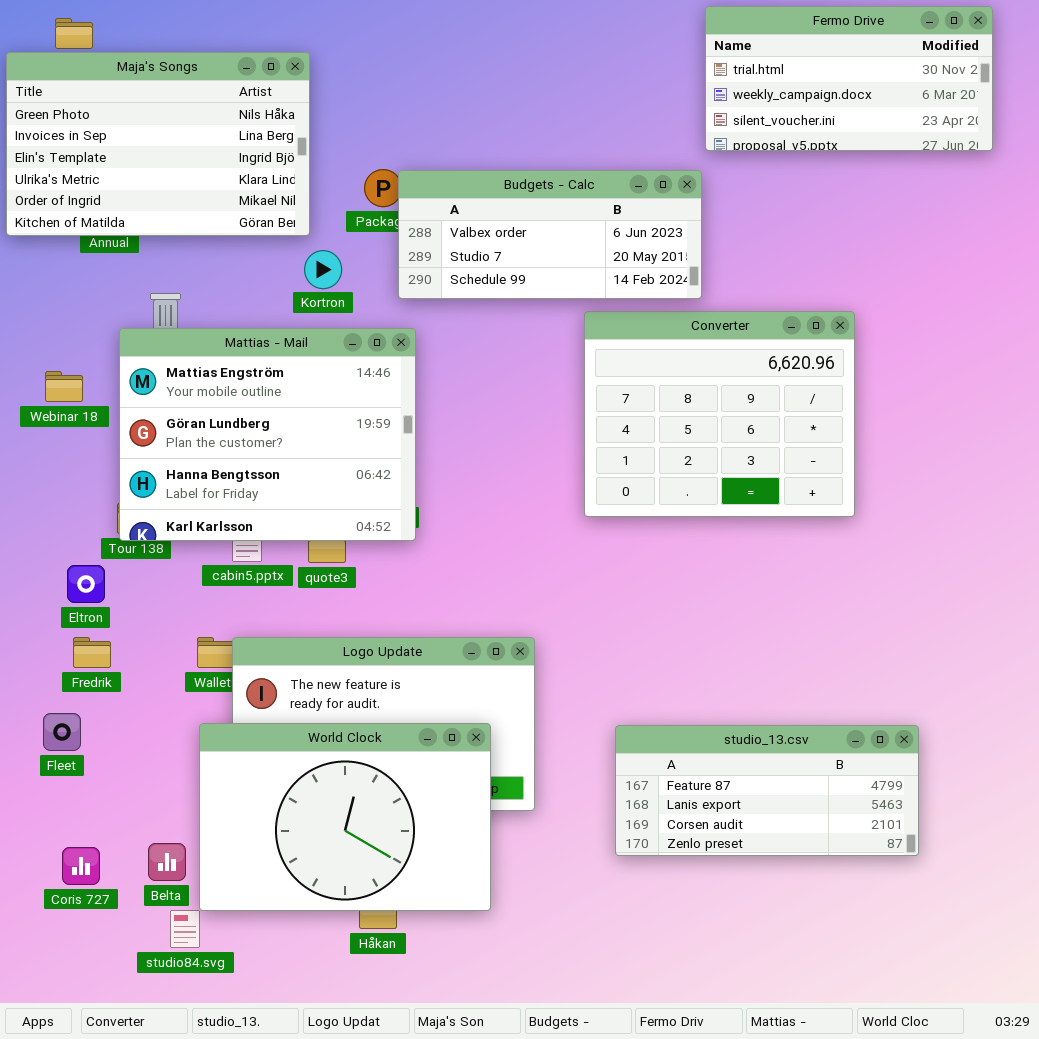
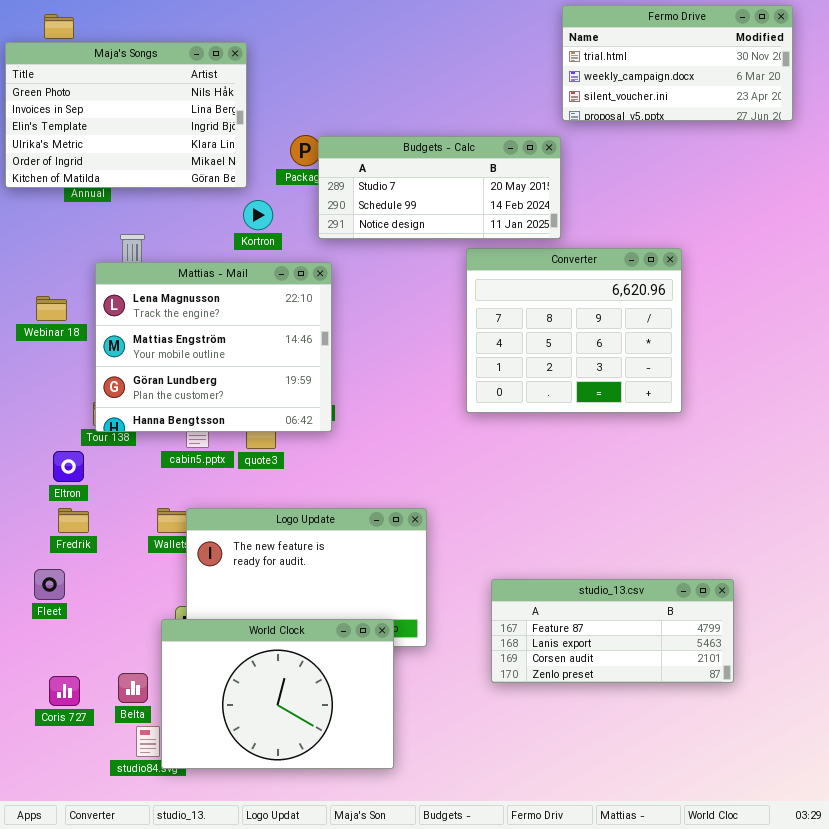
Budgets - Calc: [398,170,702,299] -> [318,136,561,239], scrolled down 1 row
Mattias - Mail: [119,328,416,541] -> [95,262,332,432], scrolled up 1 row
World Clock: [199,723,491,911] -> [161,619,394,769], moved

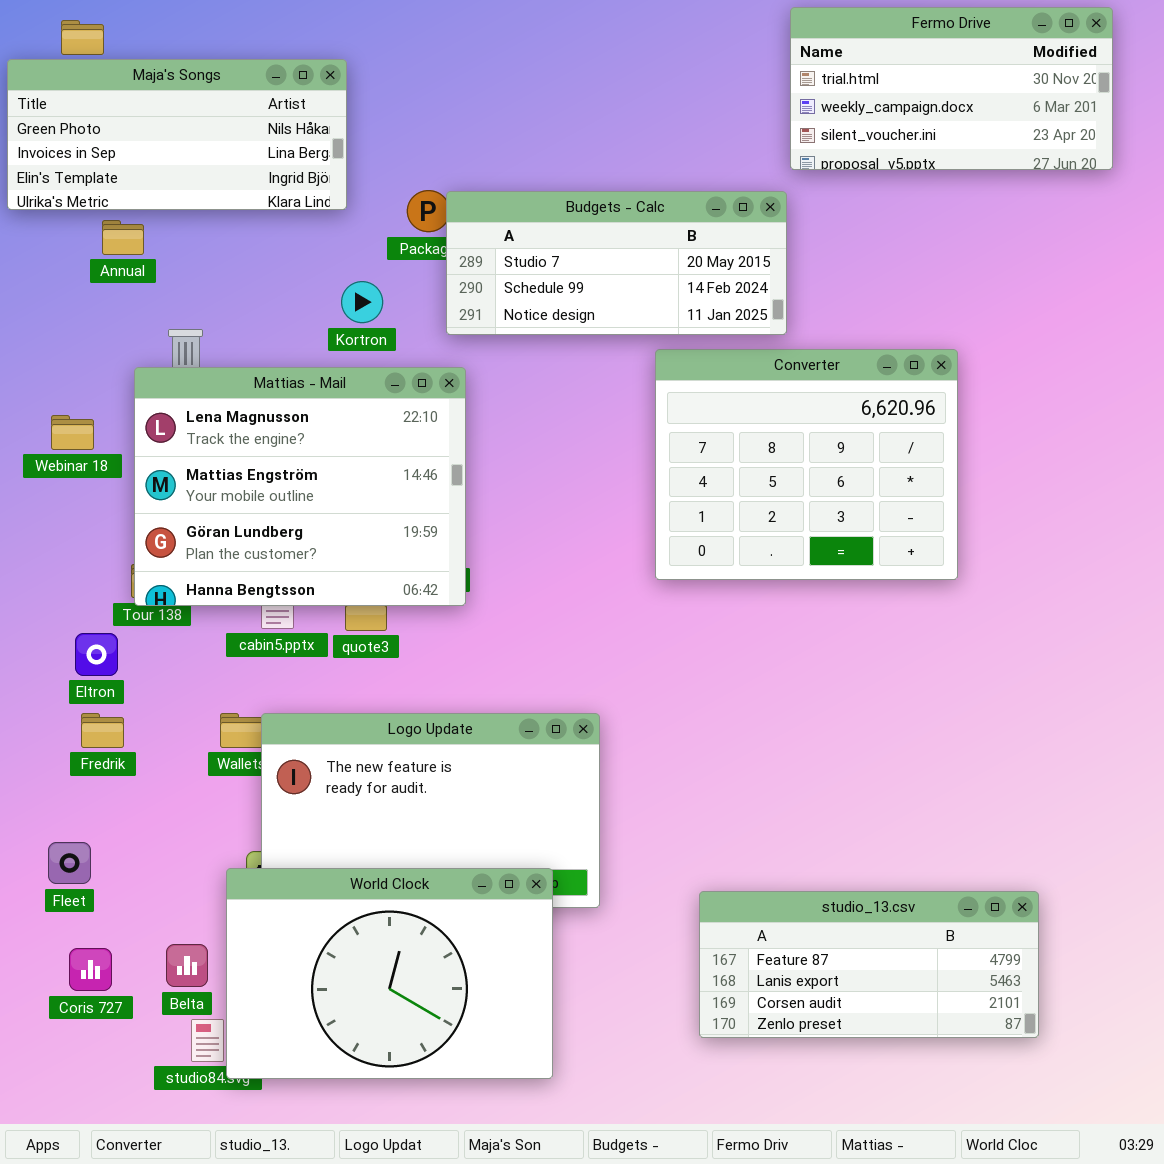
Maja's Songs: [5,42,247,188] -> [7,59,347,210], resized
Fleet: [34,569,65,600] -> [48,842,91,884], moved
studio_13.csv: [491,579,734,683] -> [699,891,1039,1038], moved

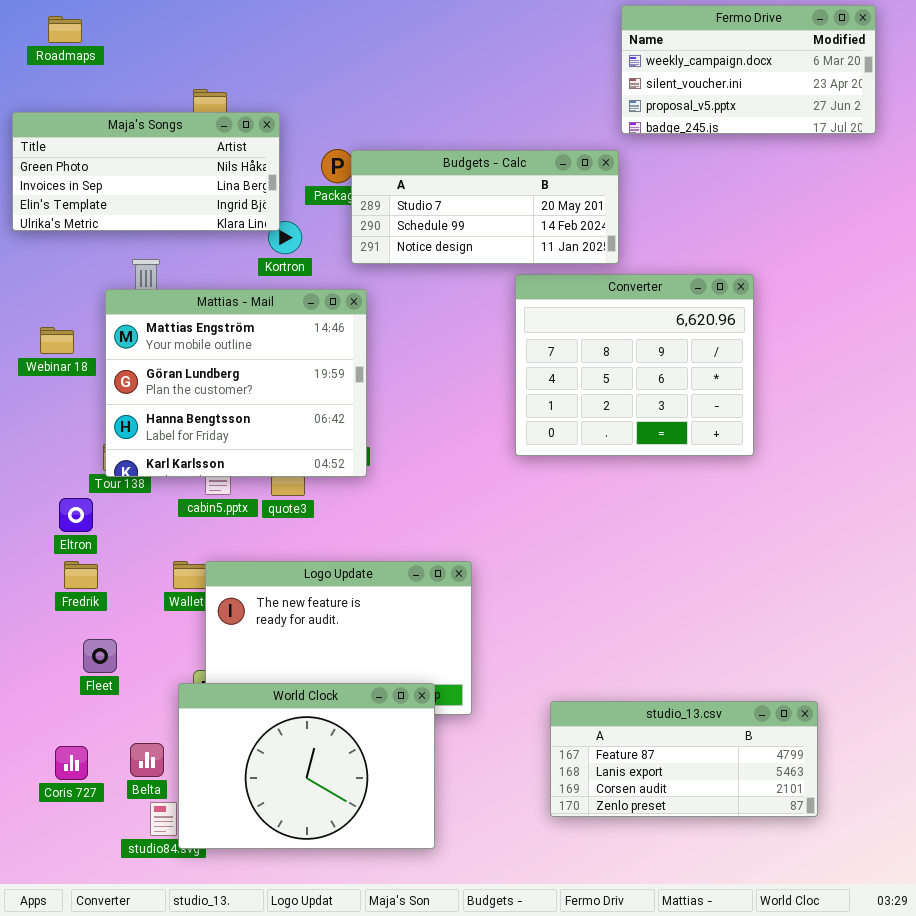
Fermo Drive: [790,7,1113,170] -> [621,5,876,134], scrolled down 1 row
Maja's Songs: [7,59,347,210] -> [12,112,280,231], moved
Mattias - Mail: [134,367,466,606] -> [105,289,367,477], scrolled down 1 row
Fleet: [48,842,91,884] -> [83,639,117,673], moved

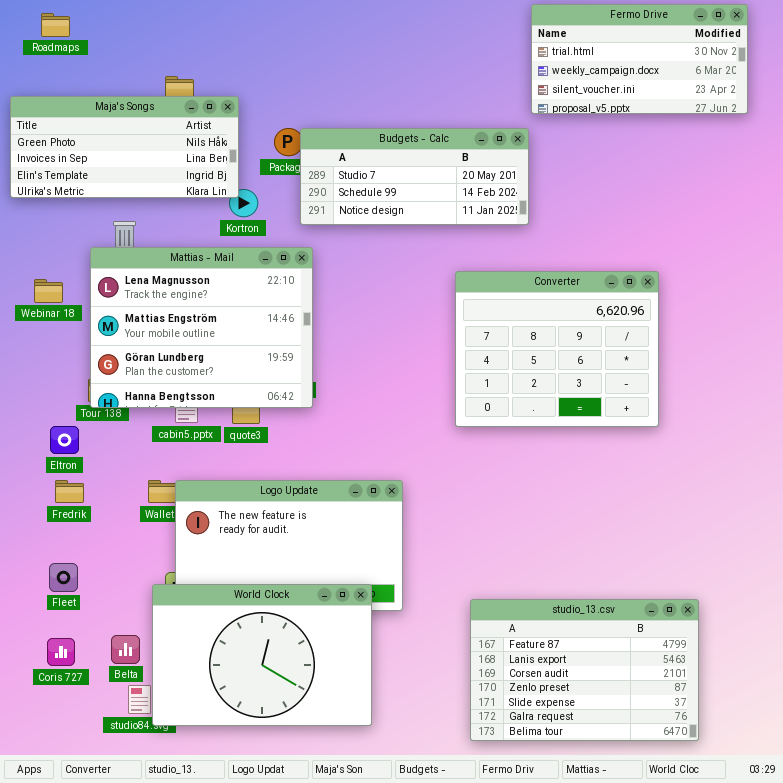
Fermo Drive: [621,5,876,134] -> [531,4,748,114], scrolled up 1 row
Converter: [515,274,754,456] -> [455,271,659,427], moved
Mattias - Mail: [105,289,367,477] -> [90,247,313,408], scrolled up 1 row
Fleet: [83,639,117,673] -> [49,563,78,592], moved
studio_13.csv: [550,701,818,817] -> [470,599,699,741], resized

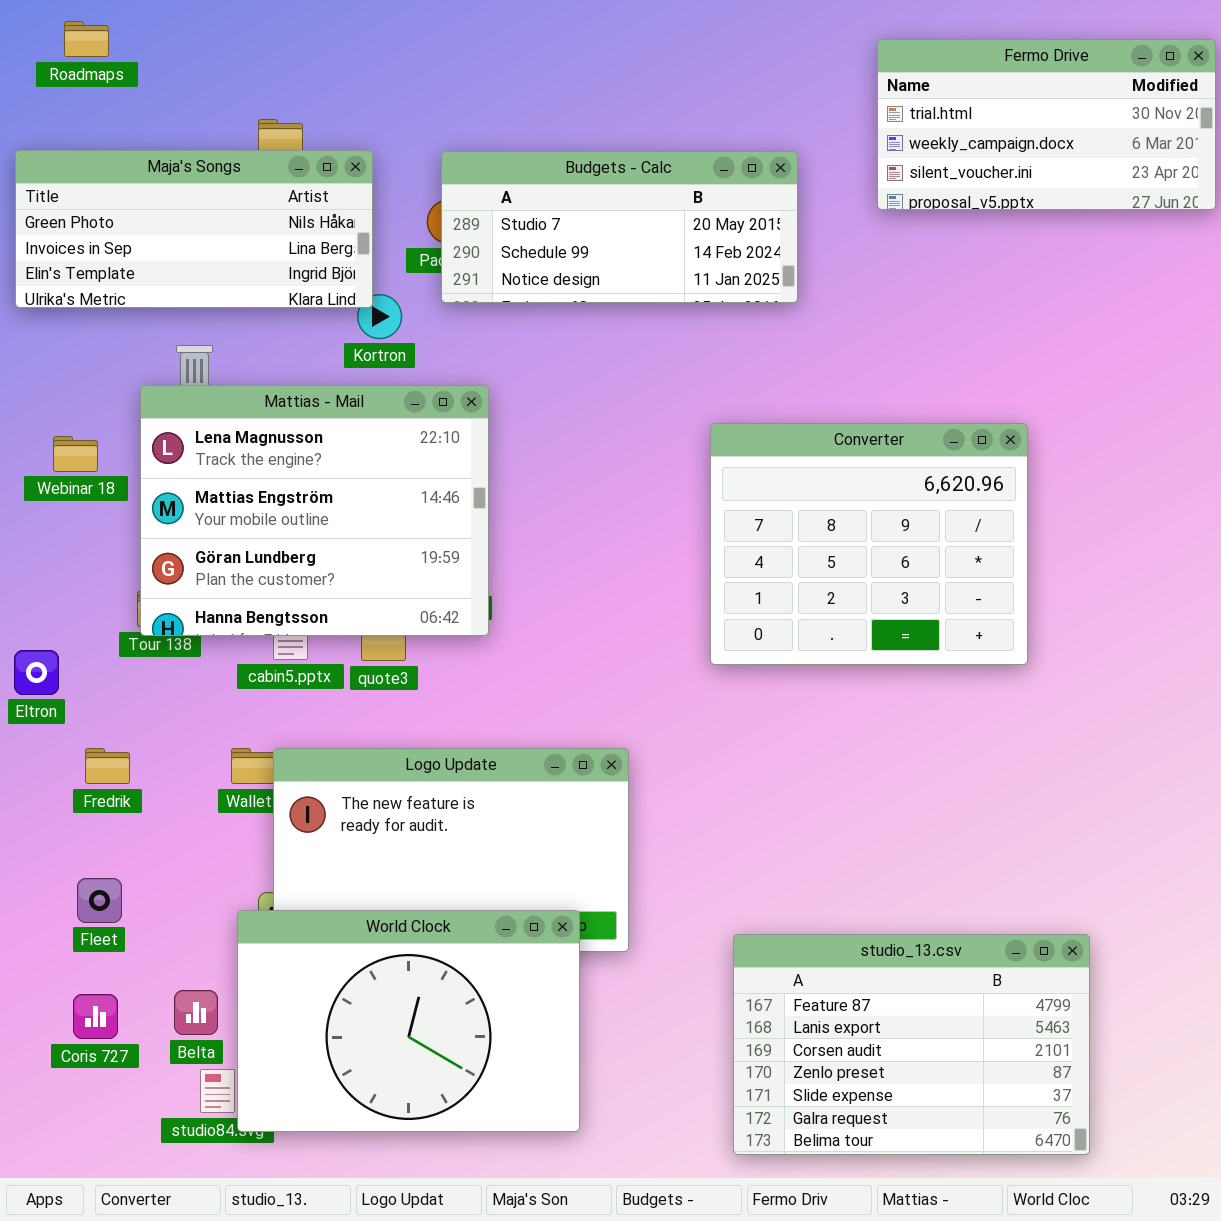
Fermo Drive: [531,4,748,114] -> [877,39,1216,210], moved
Budgets - Calc: [300,128,529,225] -> [441,151,798,303], moved
Eltron: [50,426,79,454] -> [14,650,59,695], moved

